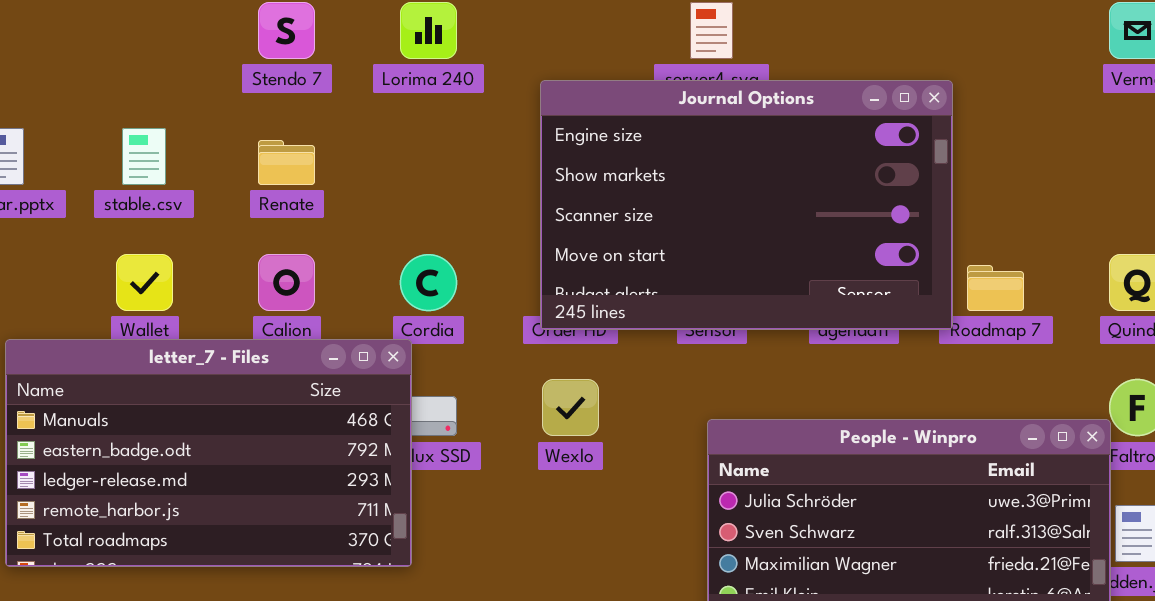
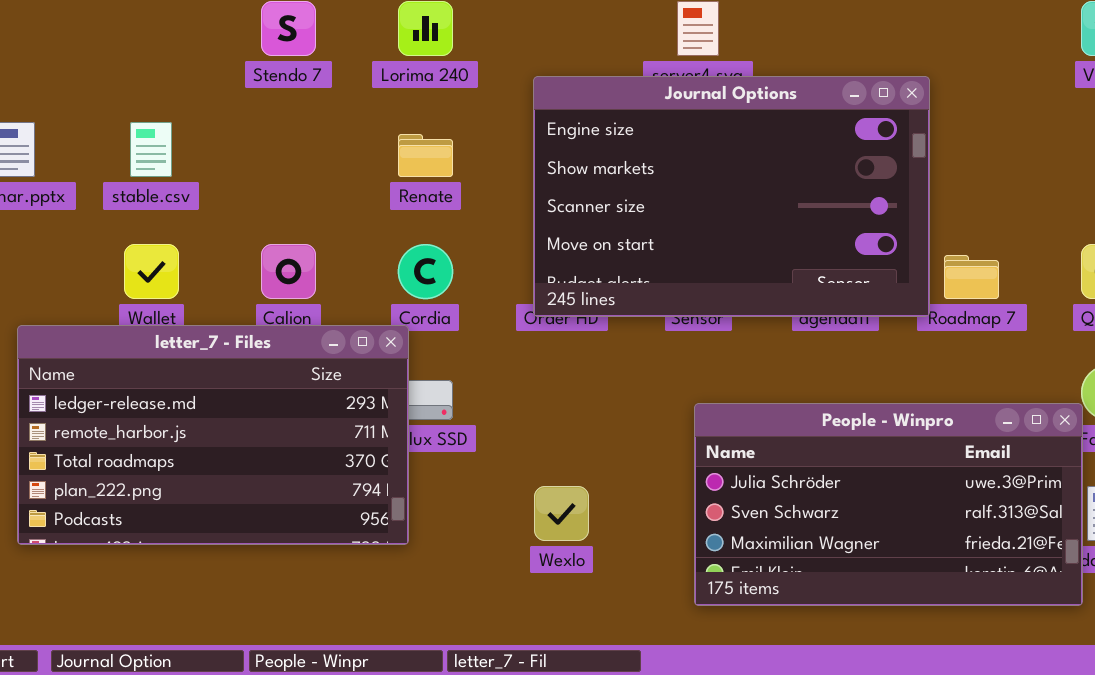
Renate: [258,140,315,185] -> [398,134,453,177], moved
letter_7 - Files: [5,339,412,567] -> [17,325,409,545], scrolled down 2 rows
Wexlo: [542,379,599,436] -> [534,486,589,541], moved

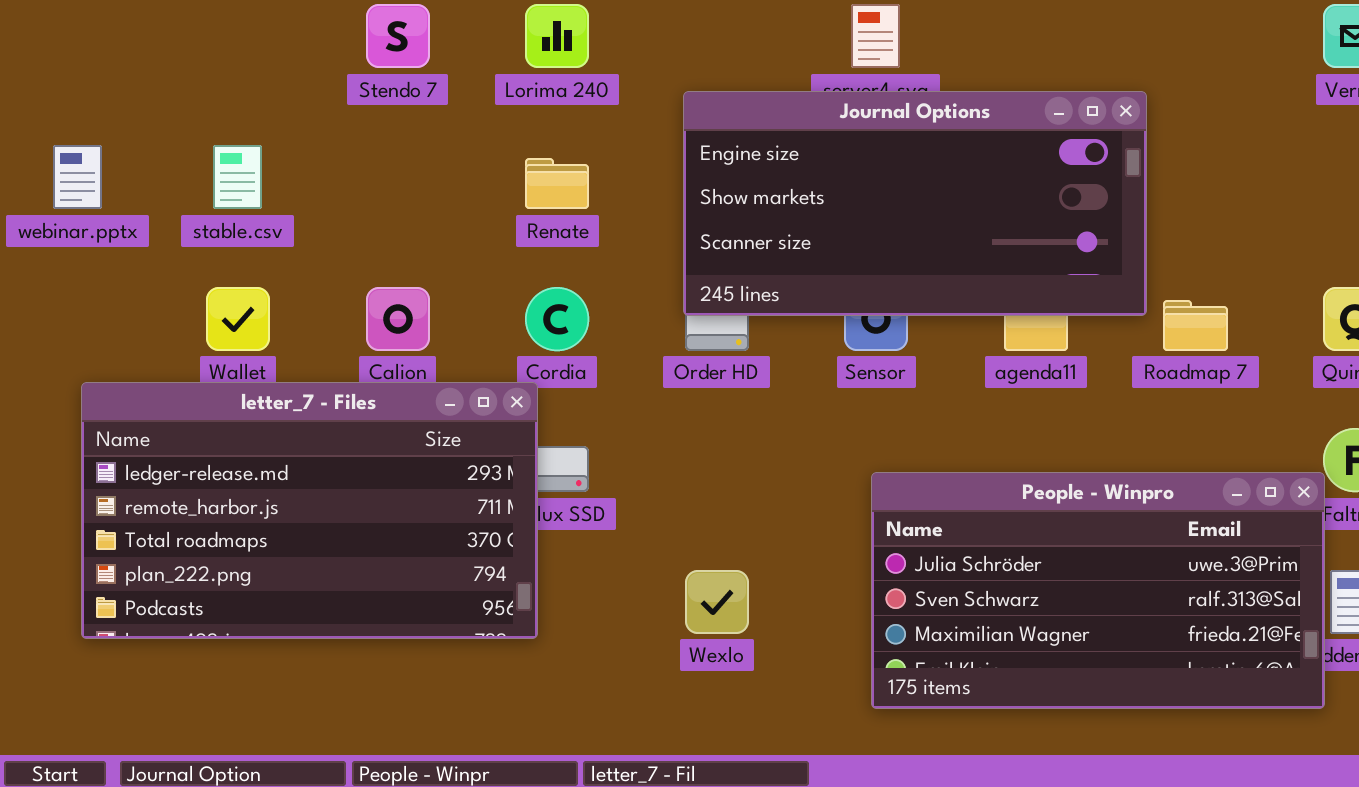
Journal Options: [533,76,930,317] -> [683,91,1147,316], resized

